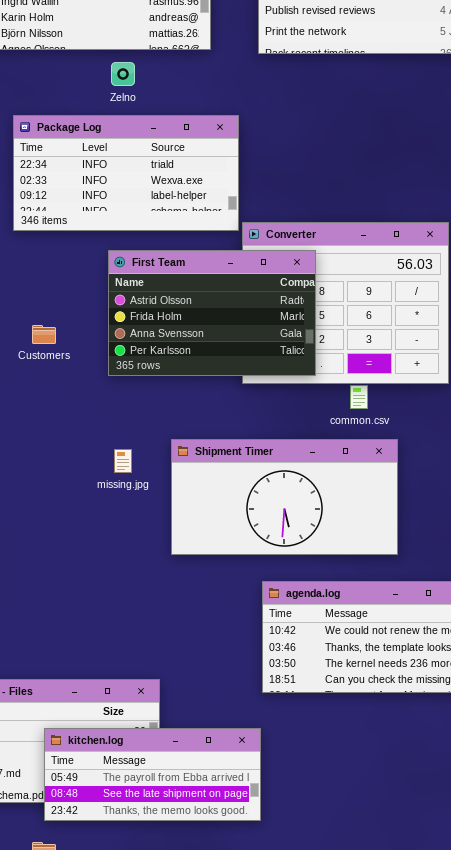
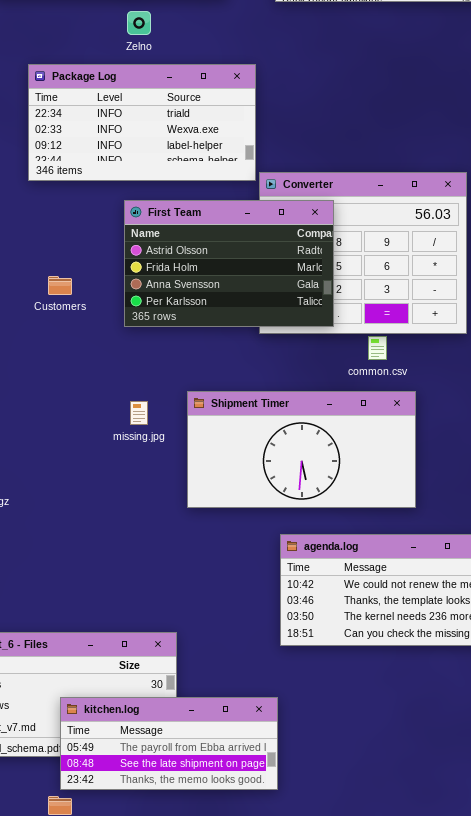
kitchen.log: [44,728,261,821] -> [60,697,278,790], moved

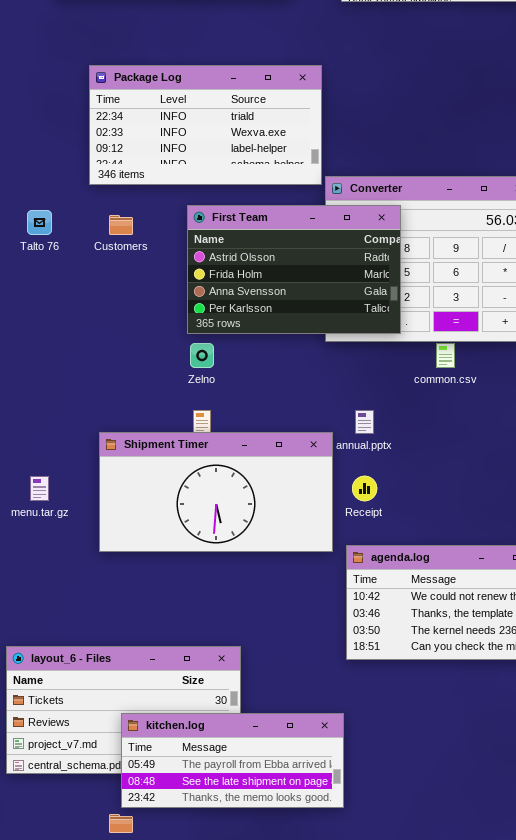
Zelno: [127,11,151,35] -> [190,343,214,368], moved
Customers: [48,276,72,295] -> [109,215,133,235], moved
Shipment Timer: [187,391,416,508] -> [99,432,333,552], moved

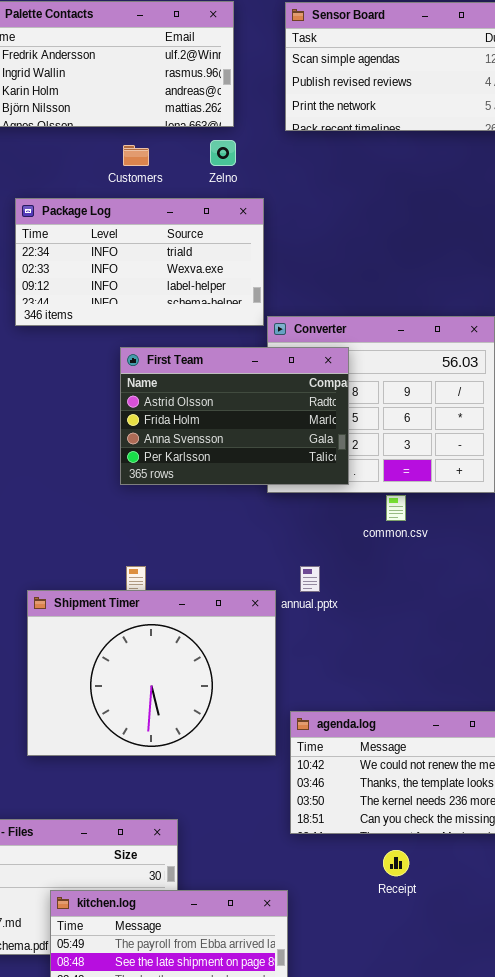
Customers: [109,215,133,235] -> [123,145,149,166], moved
Zelno: [190,343,214,368] -> [210,140,236,166], moved
Shipment Timer: [99,432,333,552] -> [27,590,276,756], resized
Receipt: [352,476,377,501] -> [383,850,409,876], moved

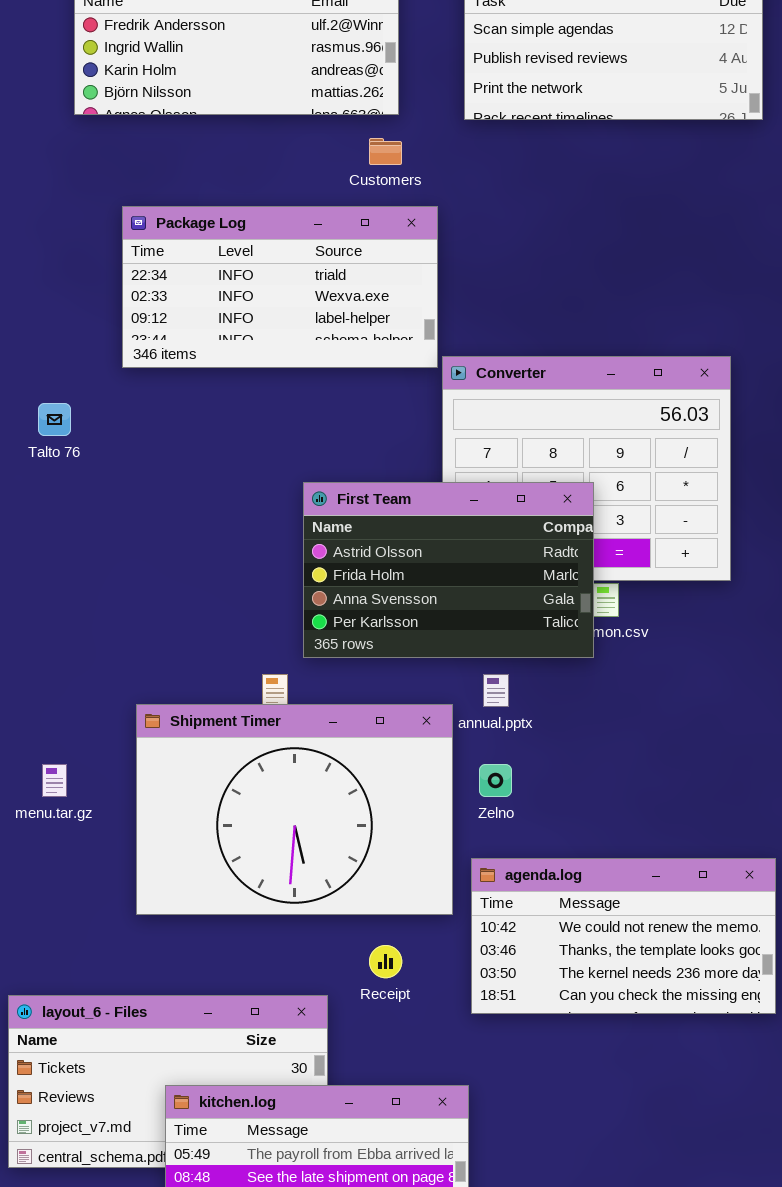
Zelno: [210,140,236,166] -> [479,764,512,797], moved
Customers: [123,145,149,166] -> [369,138,402,165], moved
First Team: [120,347,349,485] -> [303,482,594,658], moved
Receipt: [383,850,409,876] -> [369,945,402,978], moved

